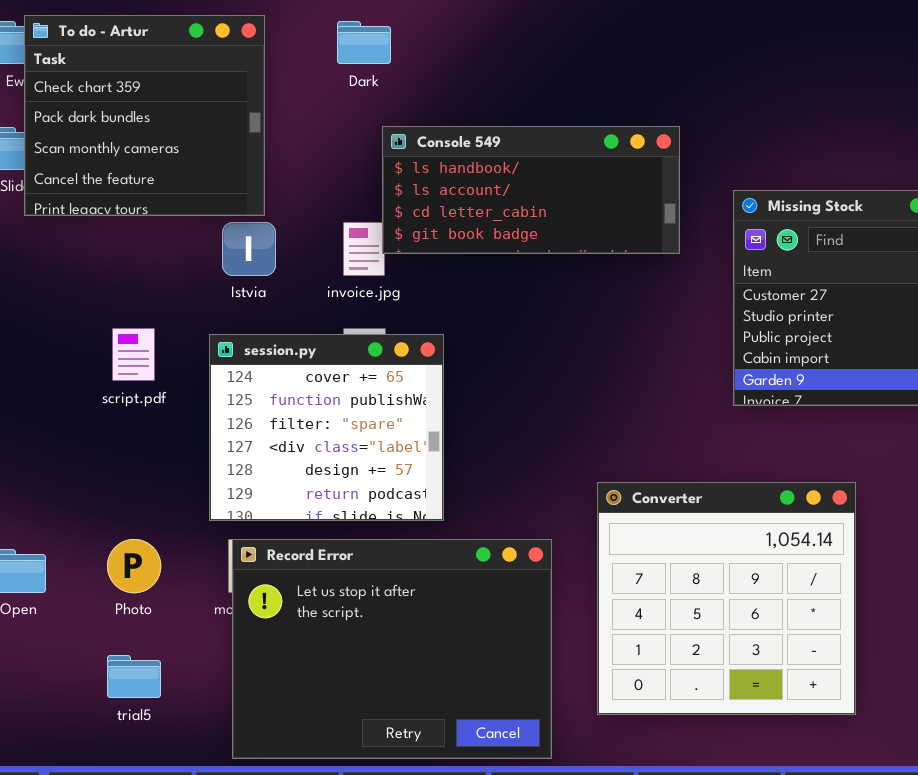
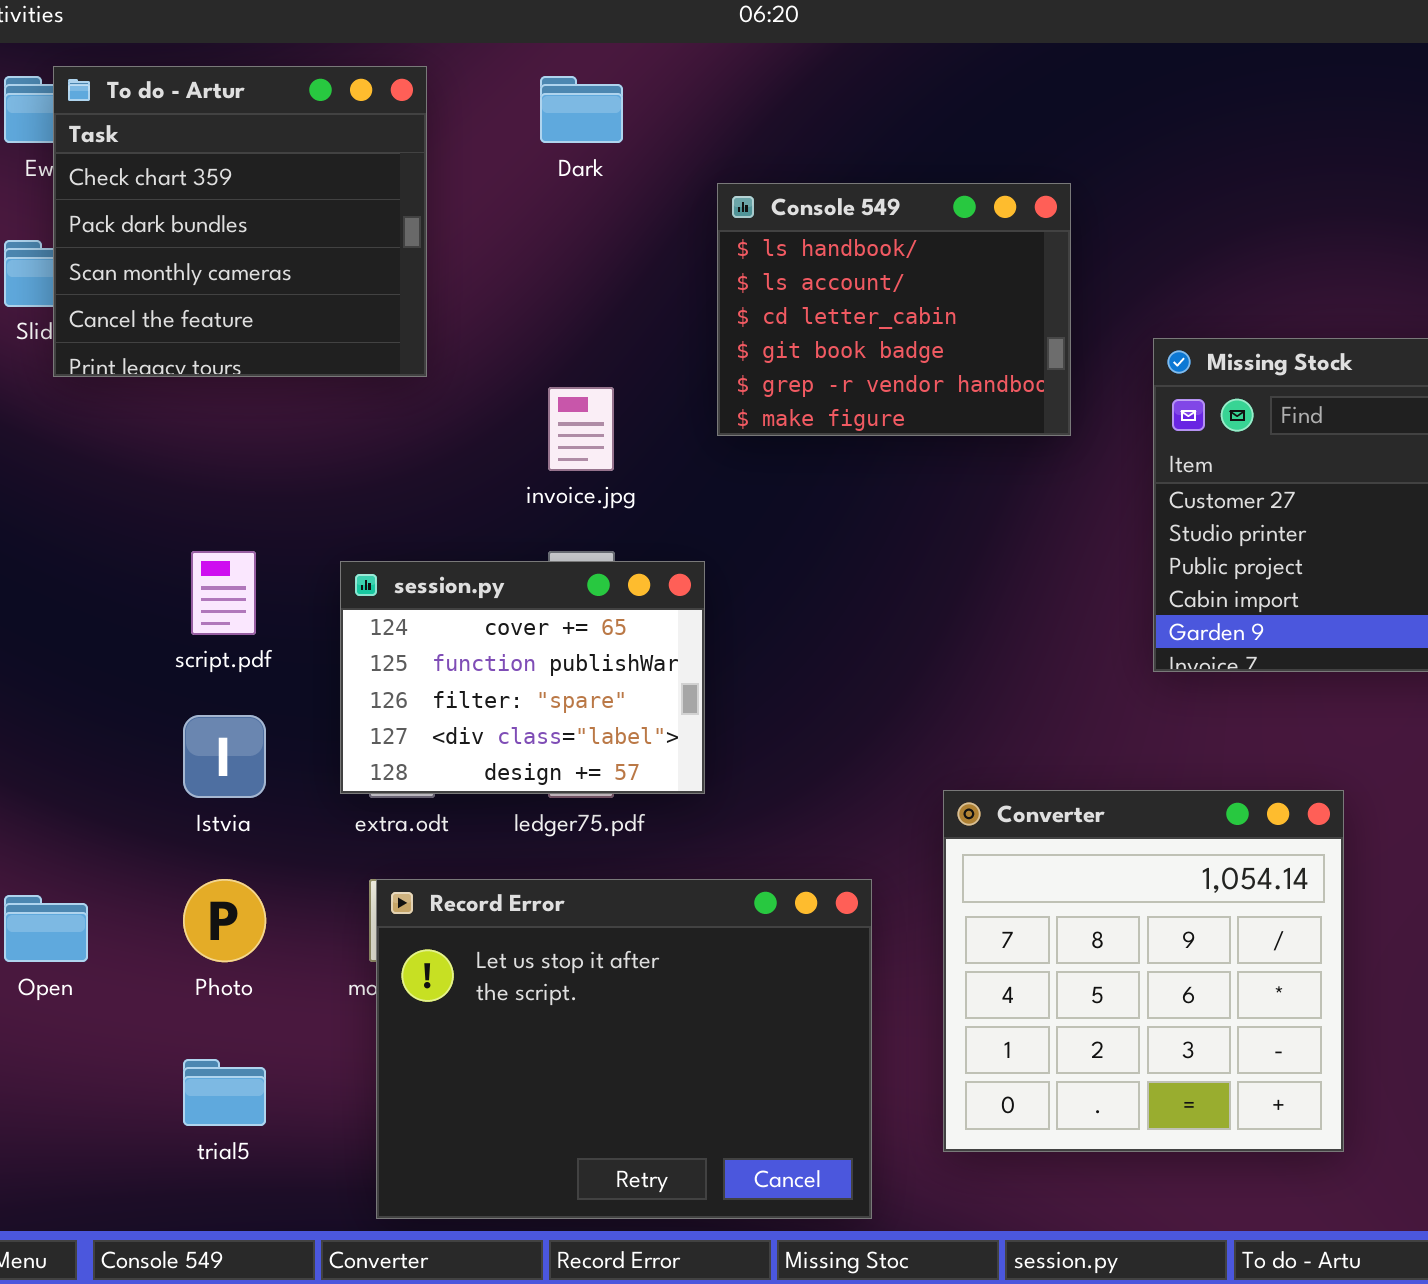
Console 549: [382,126,680,254] -> [717,183,1071,436], resized
Istvia: [222,222,276,276] -> [183,715,266,798], moved
session.py: [209,334,444,521] -> [340,561,705,794], resized

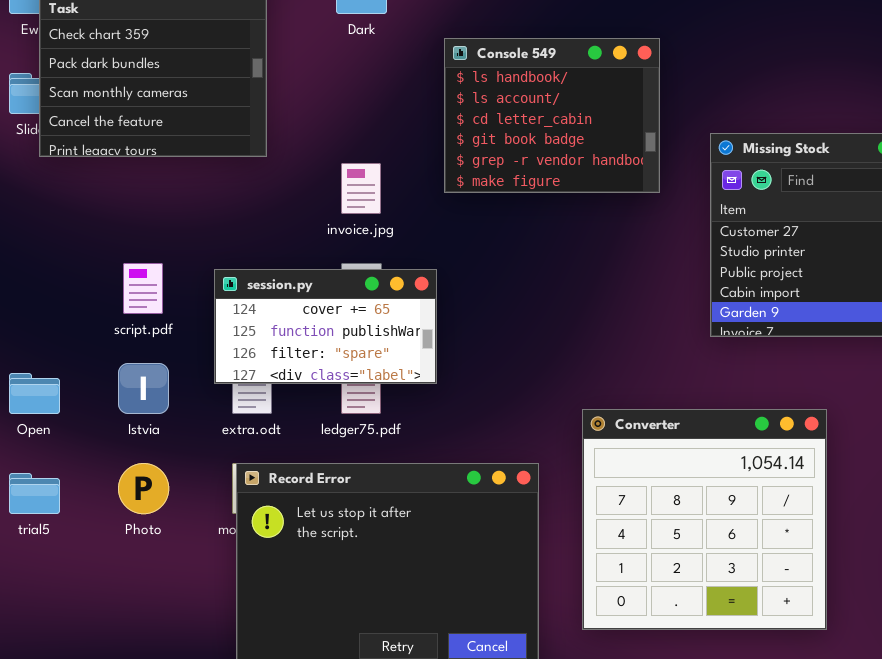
session.py: [340,561,705,794] -> [214,269,437,384], resized
Open: [4,895,88,962] -> [9,373,60,414], moved
trial5: [183,1059,266,1126] -> [9,473,60,514], moved

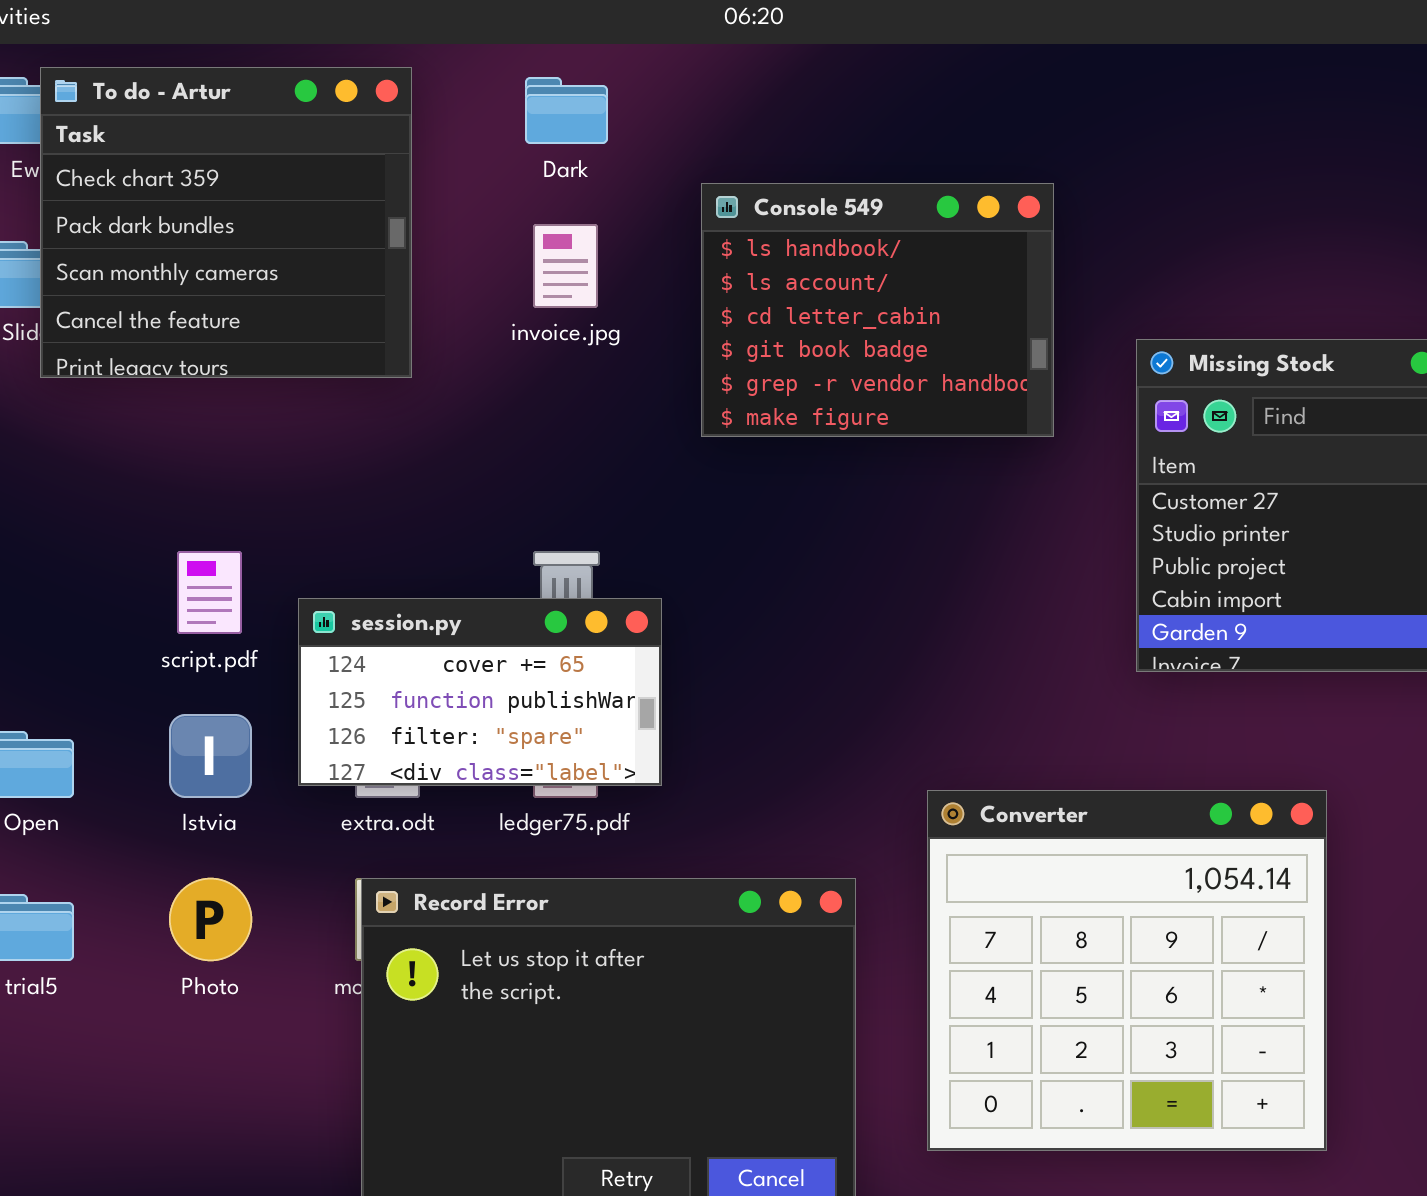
invoice.jpg: [341,163,381,214] -> [533,224,598,308], moved
session.py: [214,269,437,384] -> [298,598,662,786], moved

